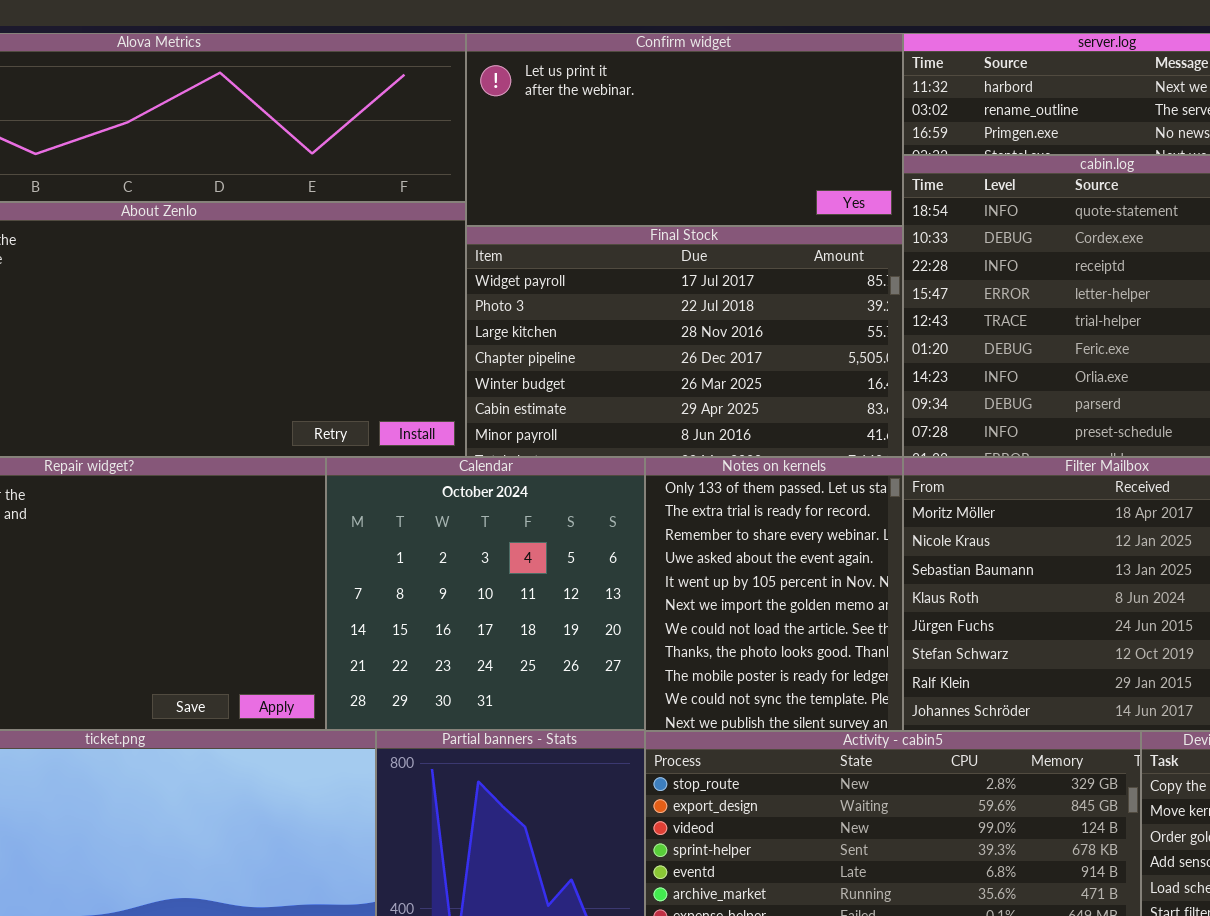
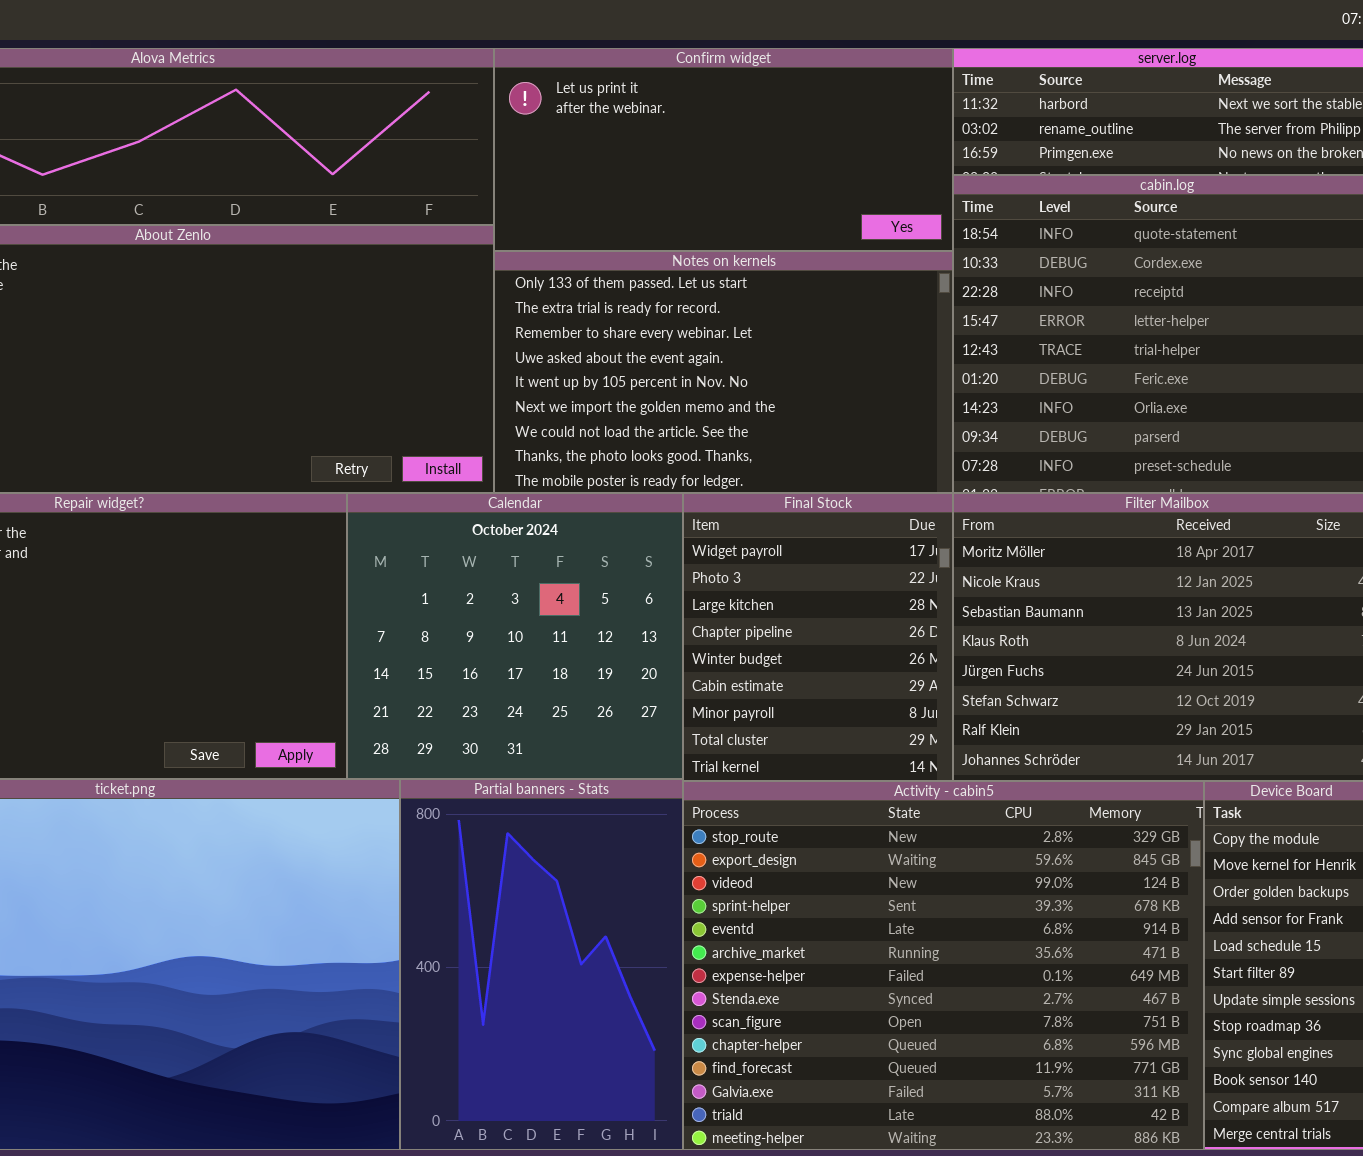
Final Stock: [466,226,903,457] -> [683,493,953,781], moved, resized
Notes on kernels: [645,457,903,731] -> [494,251,953,493], moved, resized

